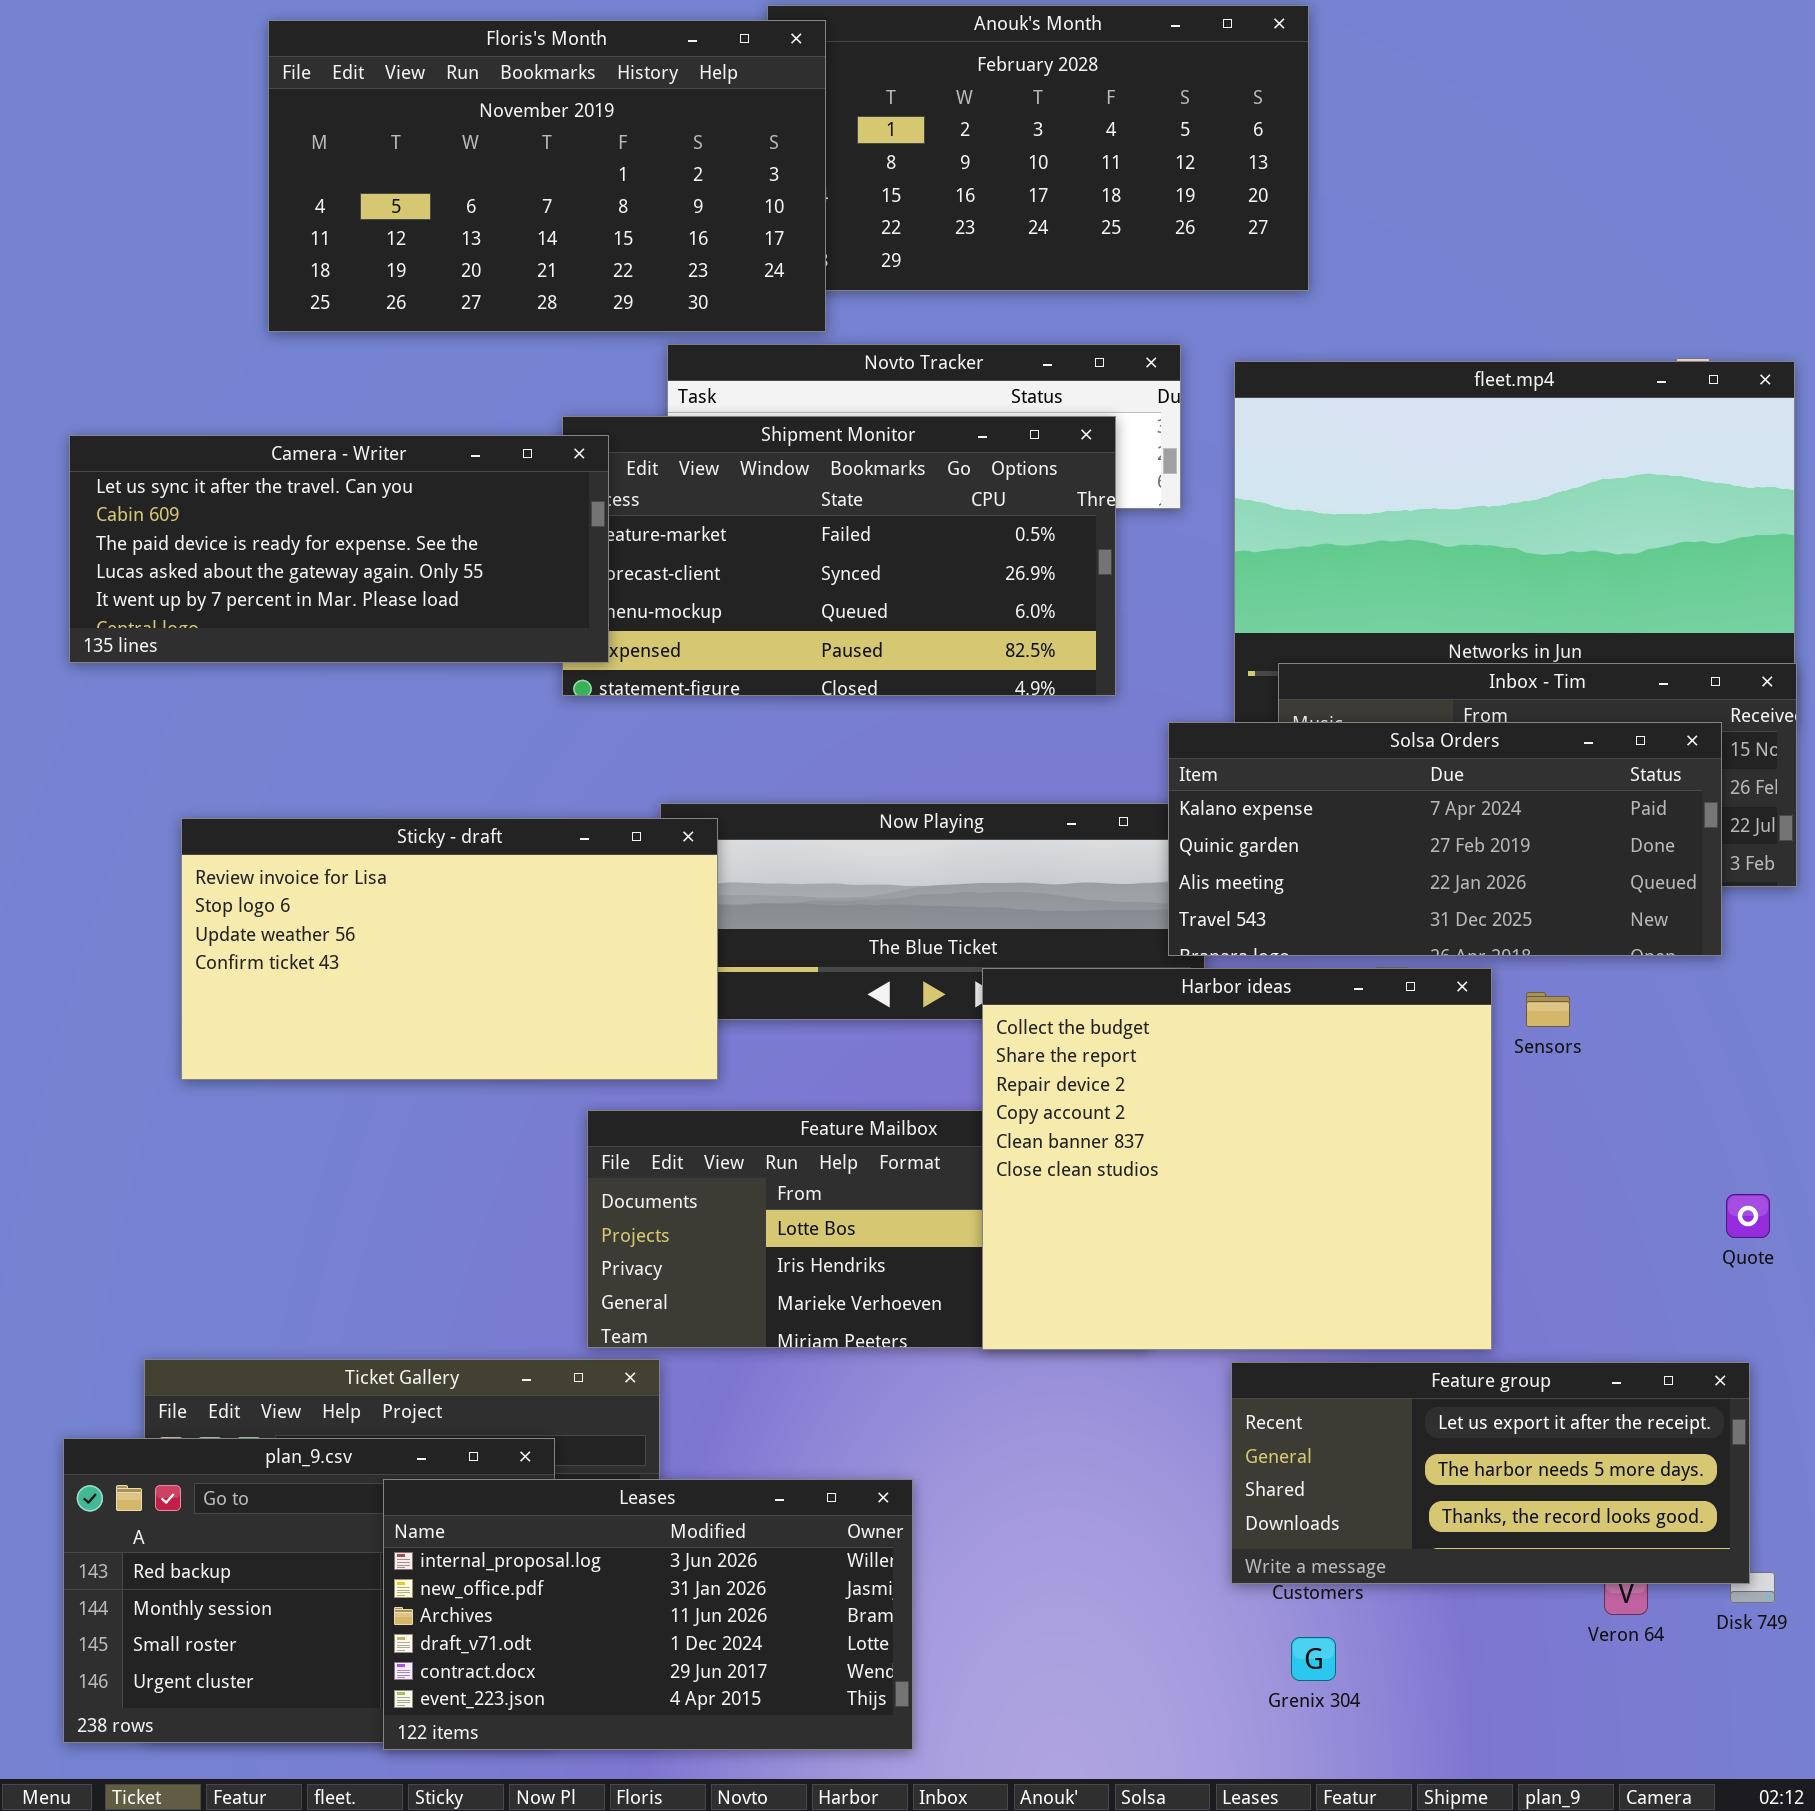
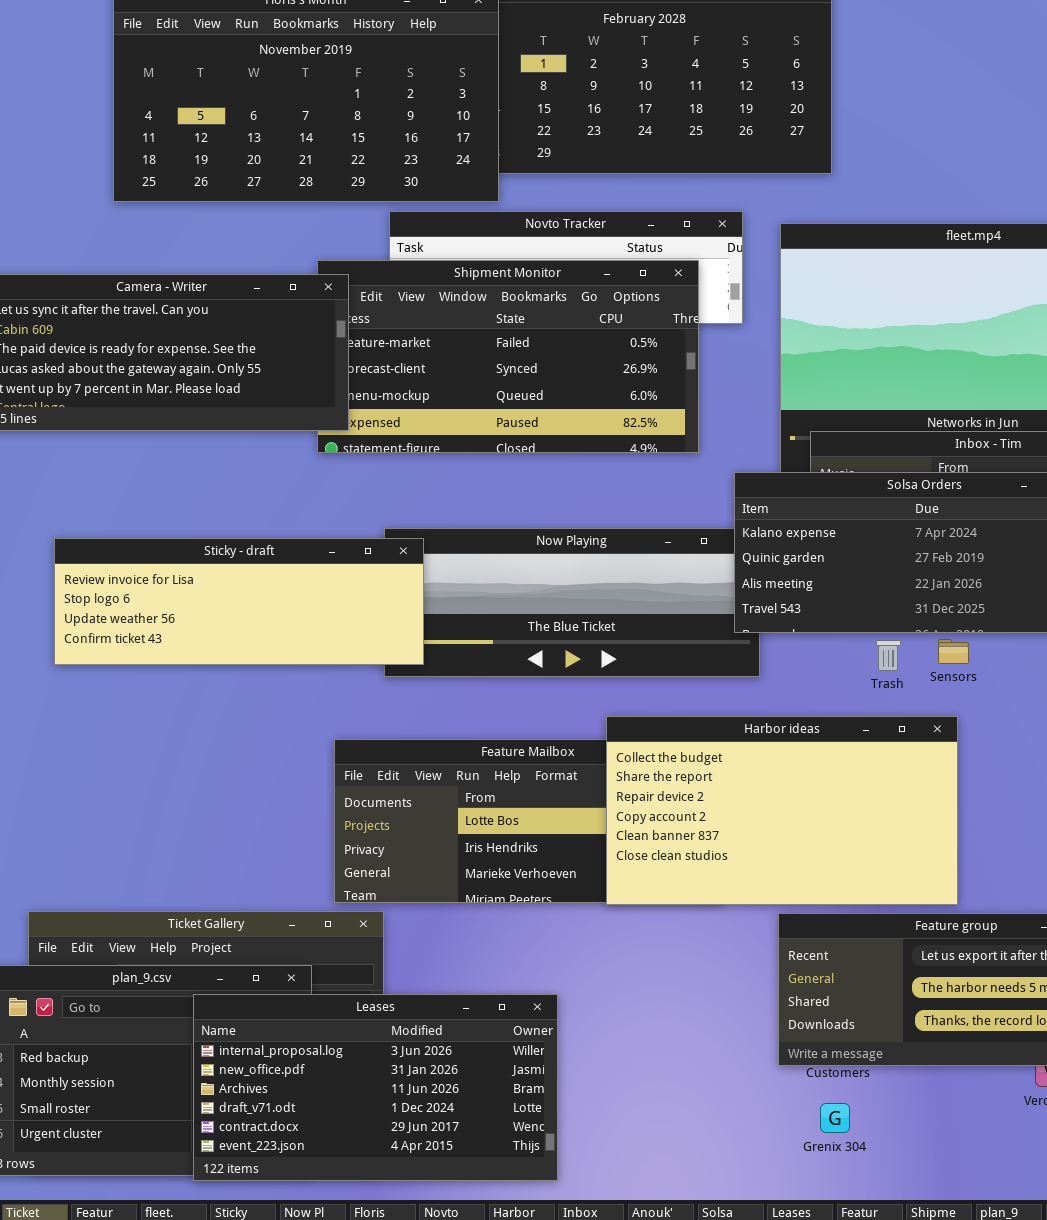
Sticky - draft: [181,818,718,1080] -> [54,538,424,665], resized
Harbor ideas: [982,968,1492,1350] -> [606,716,958,905], resized
Sensors: [1526,992,1570,1027] -> [938,639,969,664], moved

